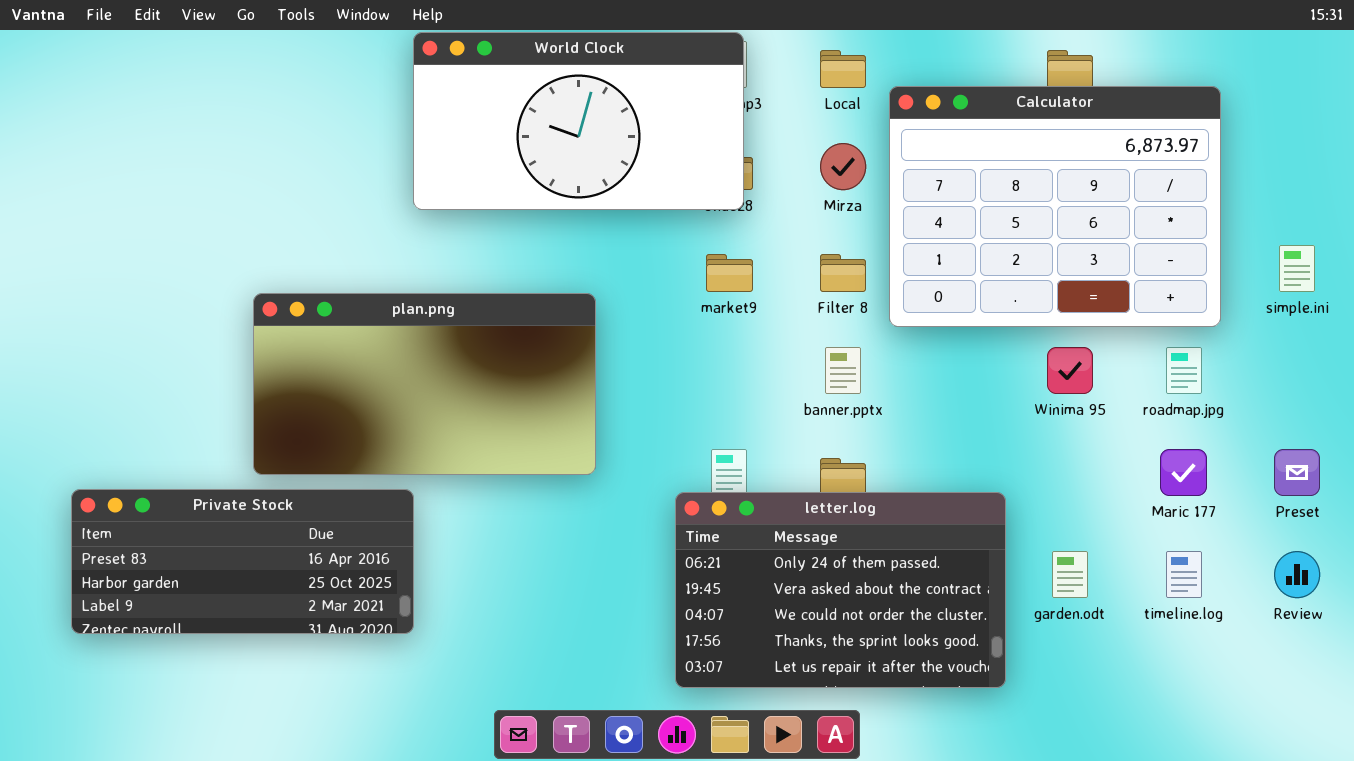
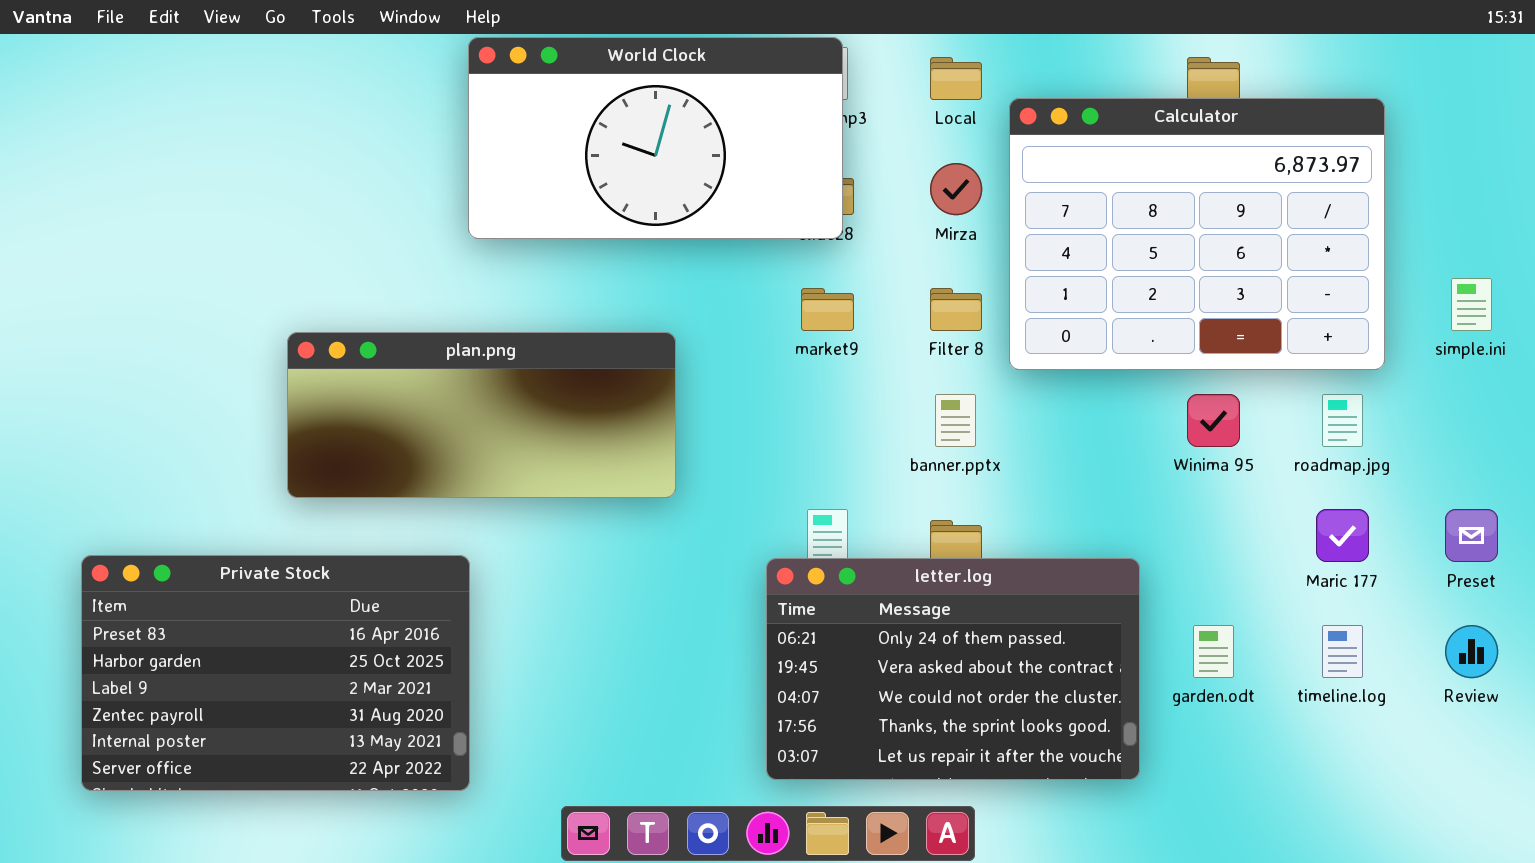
plan.png: [253,293,596,475] -> [287,332,676,498], resized
Private Stock: [71,489,414,634] -> [81,555,470,791], resized

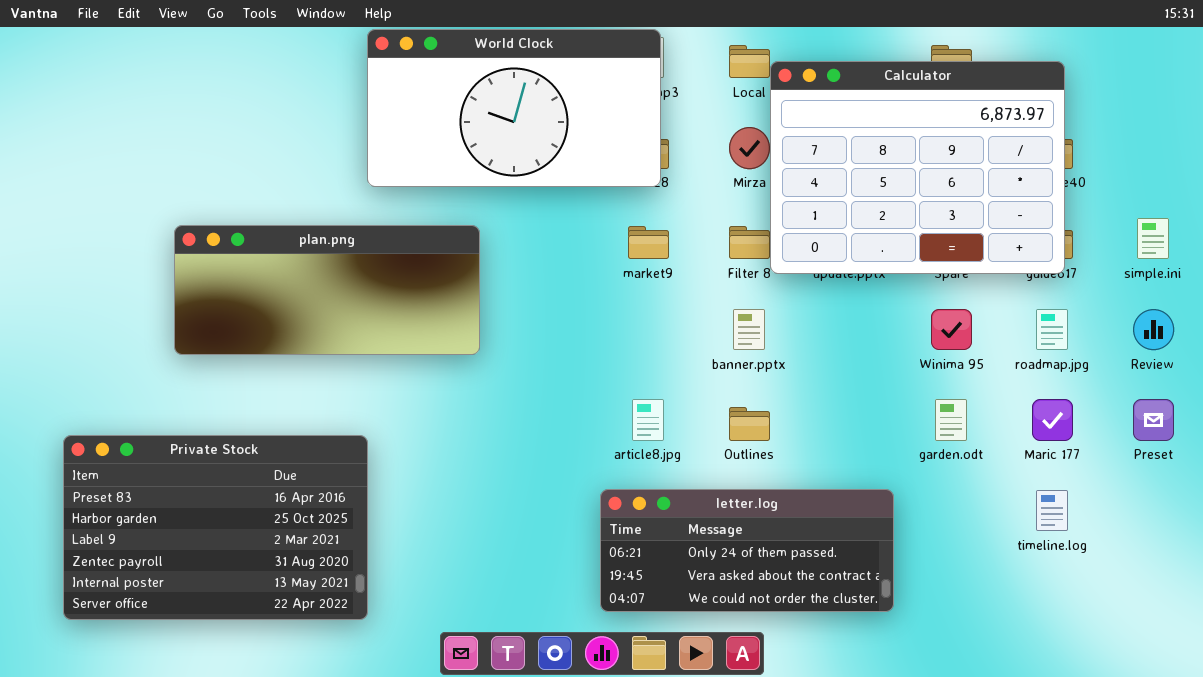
Calculator: [1009,98,1385,370] -> [770,61,1065,274], moved
plan.png: [287,332,676,498] -> [174,225,480,355], moved
letter.log: [766,558,1140,780] -> [600,489,894,612], resized
garden.odt: [1193,625,1234,678] -> [935,399,967,441], moved
Review: [1445,625,1498,678] -> [1133,309,1174,350], moved

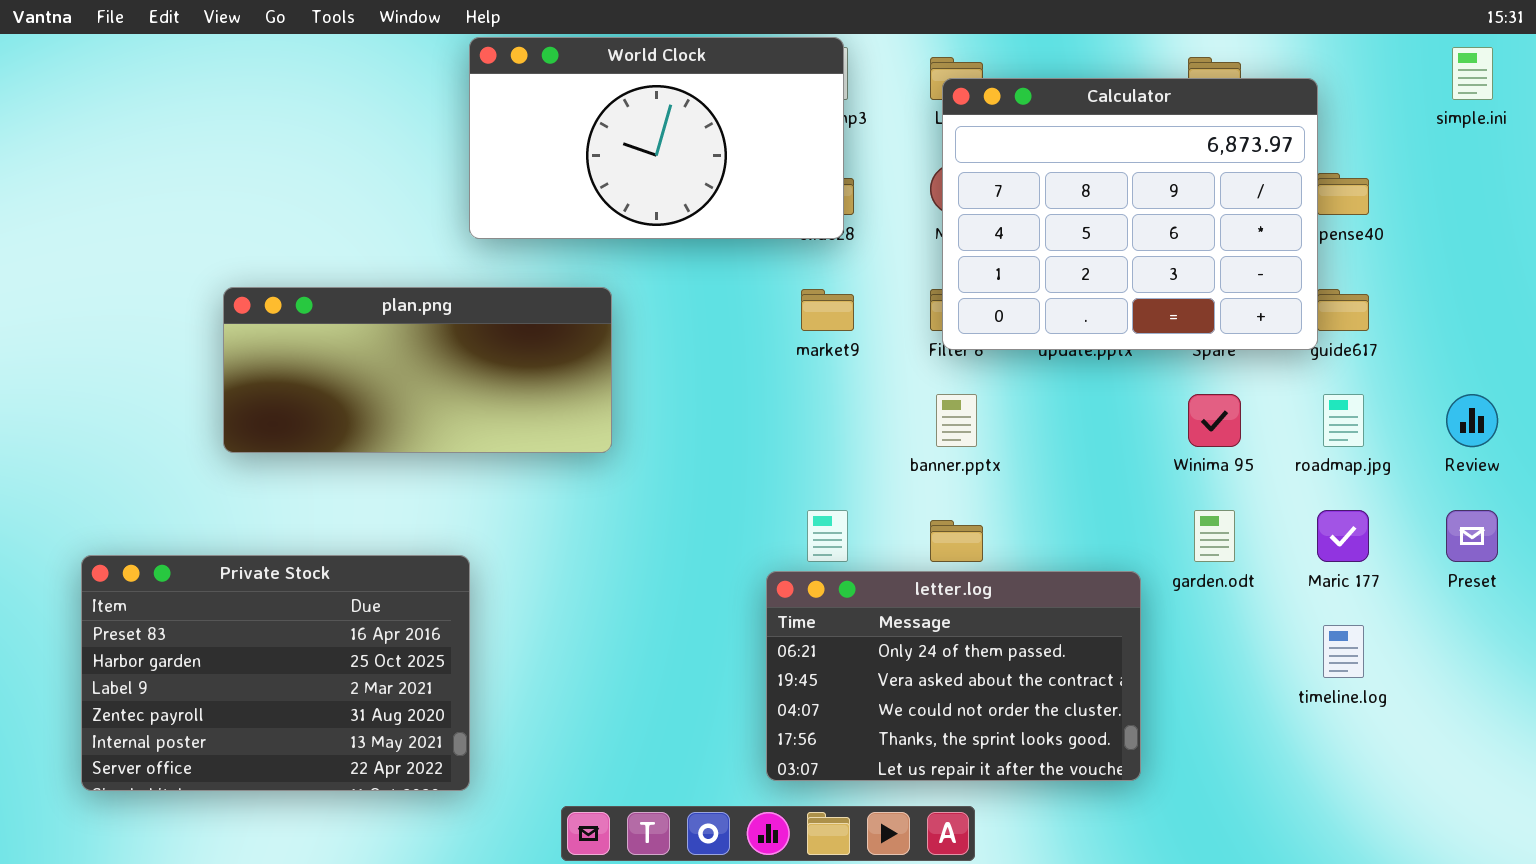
Calculator: [770,61,1065,274] -> [942,78,1318,350], moved
simple.ini: [1137,218,1169,259] -> [1452,47,1493,100], moved
letter.log: [600,489,894,612] -> [766,571,1141,781], resized

